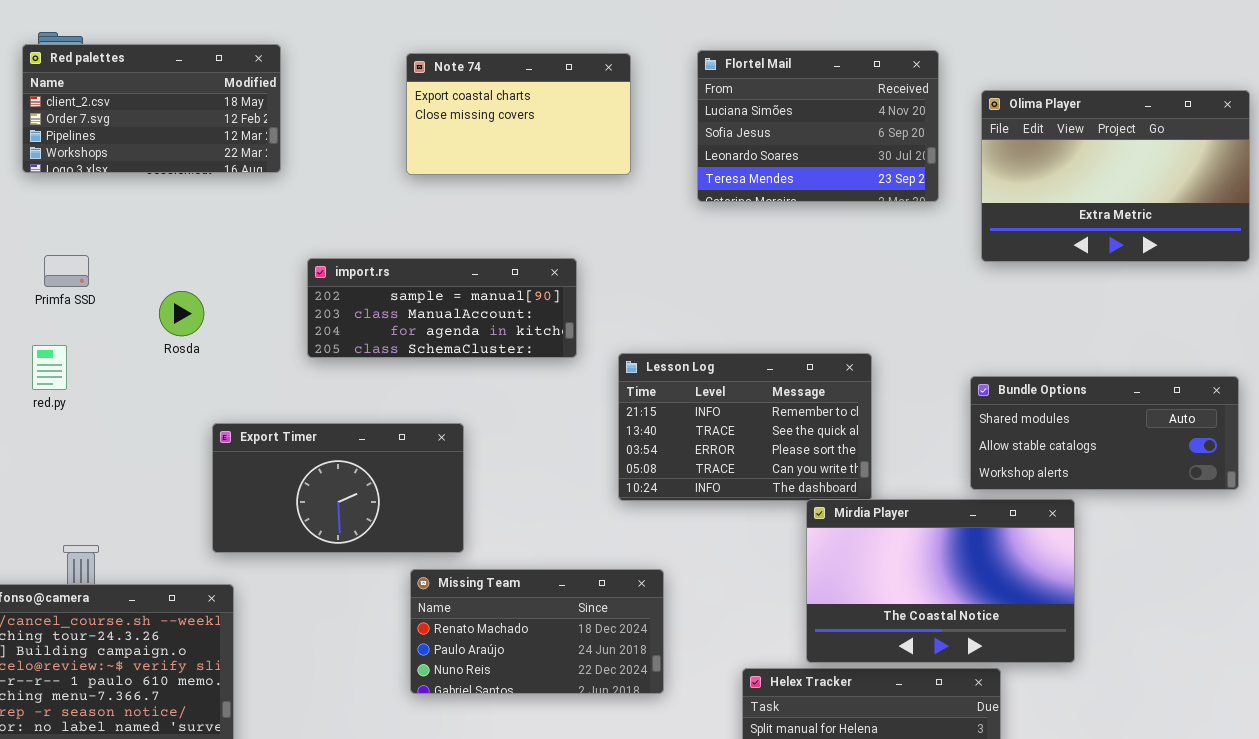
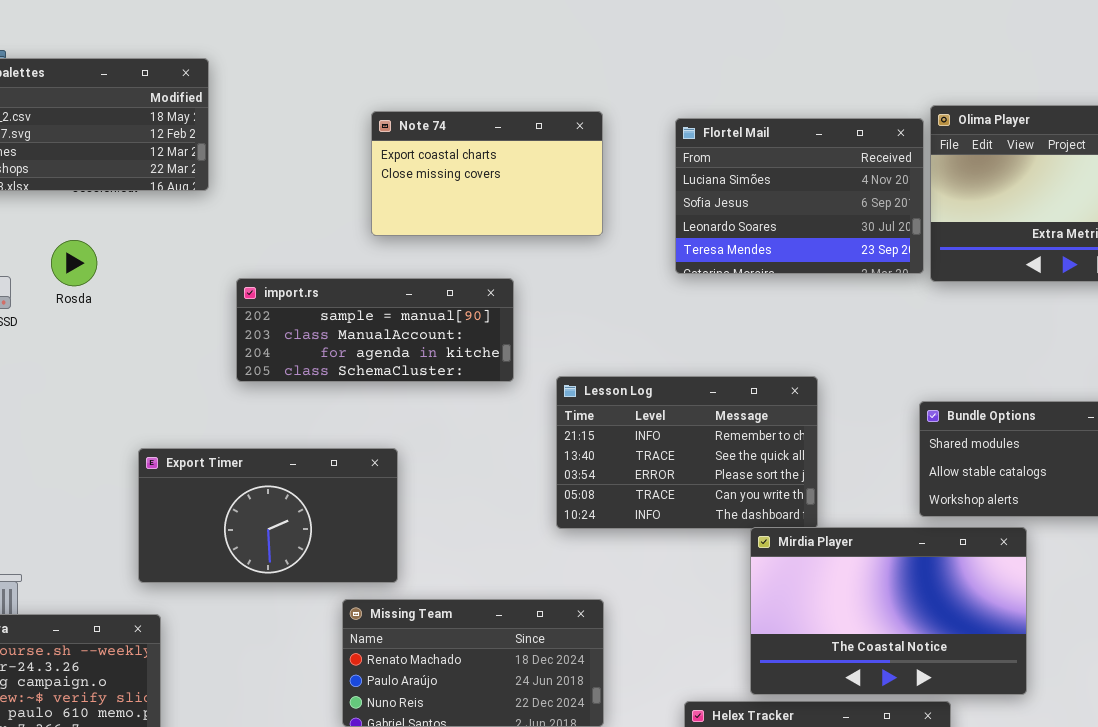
Flortel Mail: [697,50,939,202] -> [675,118,924,274], moved
Note 74: [406,53,631,175] -> [371,111,603,236], moved
Rosda: [159,291,204,336] -> [51,240,97,286], moved

